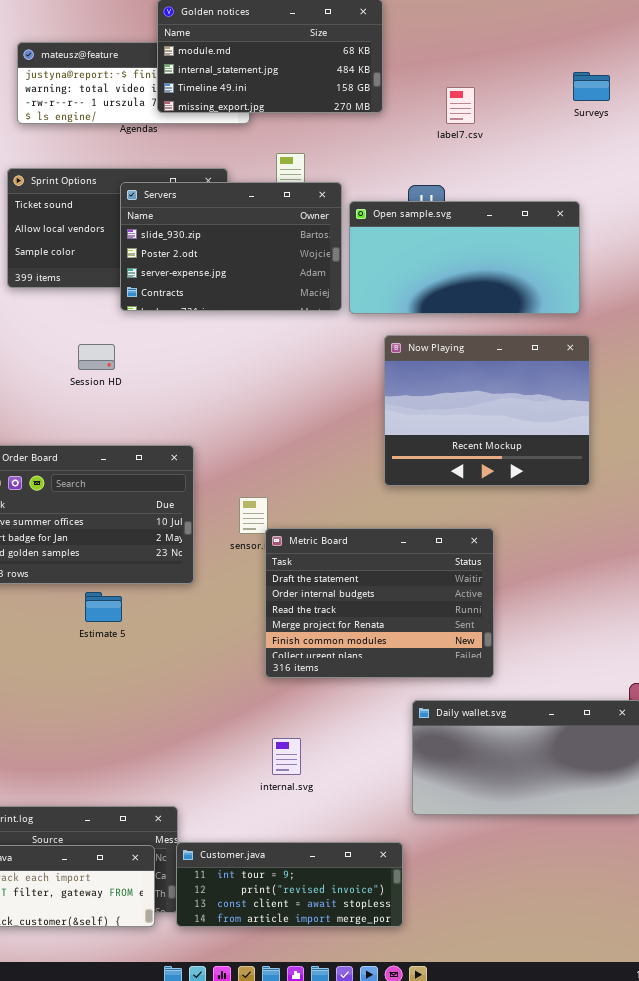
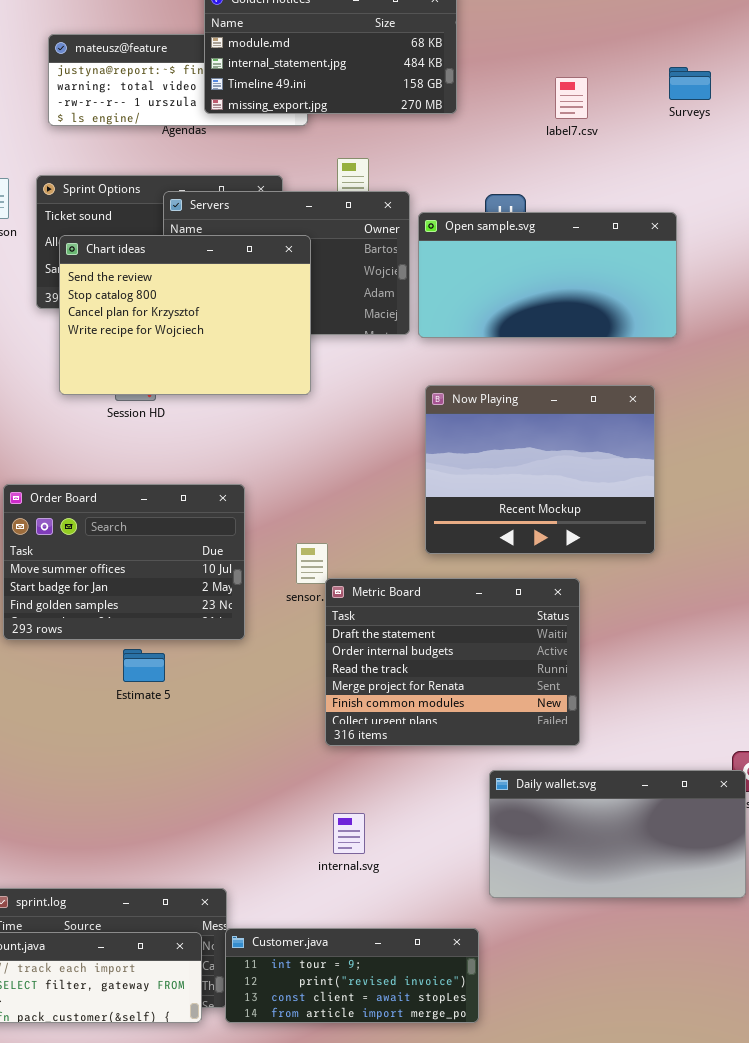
label7.csv: [446,87,475,124] -> [555,77,588,119], moved
Chart ideas: none -> [59,235,311,395], opened
Now Playing: [384,335,590,486] -> [425,385,655,554], moved

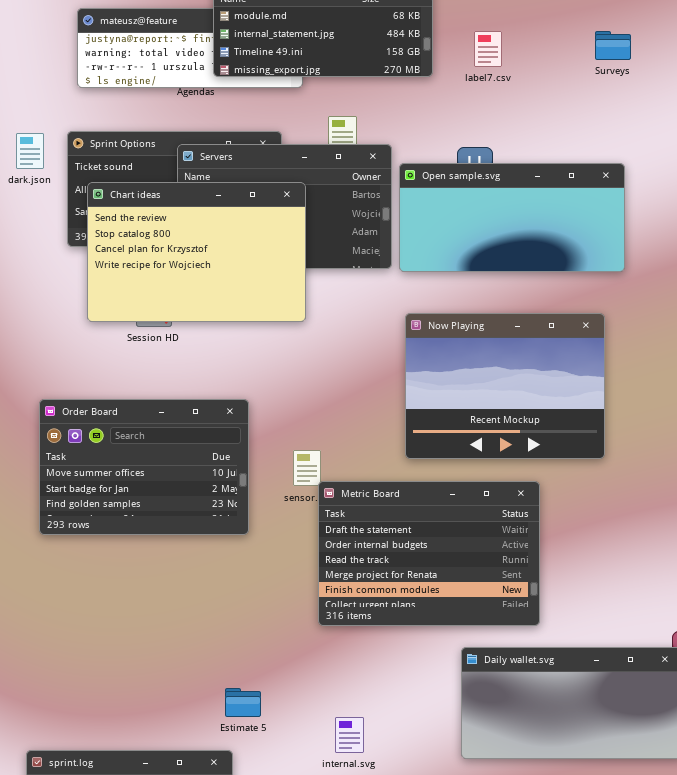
Surveys: [669,67,711,100] -> [595,31,631,60], moved
label7.csv: [555,77,588,119] -> [474,31,502,67], moved
Estimate 5: [123,649,165,682] -> [225,688,261,717], moved
internal.svg: [333,813,365,854] -> [335,717,364,753], moved

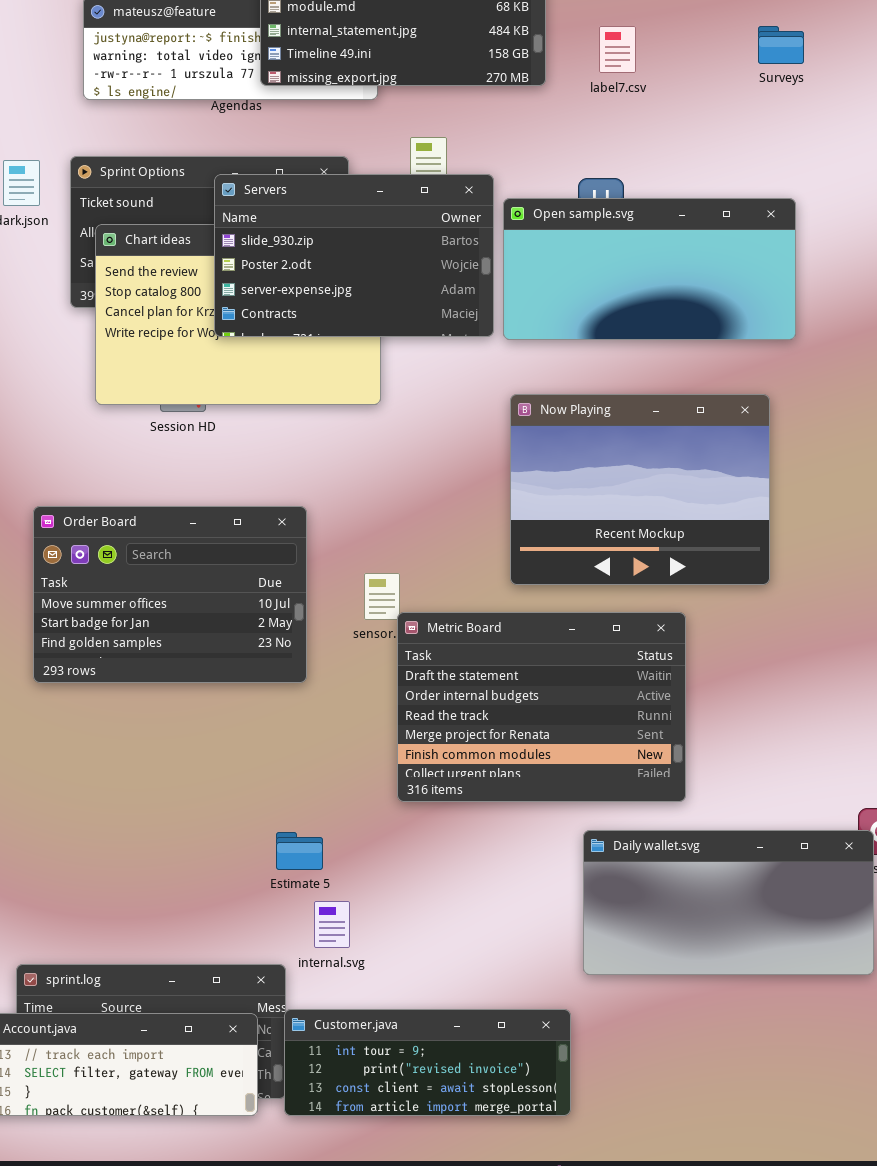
Servers: [177,144,392,269] -> [214,174,494,337], raised
Estimate 5: [225,688,261,717] -> [276,832,323,870], moved
internal.svg: [335,717,364,753] -> [314,901,350,948], moved

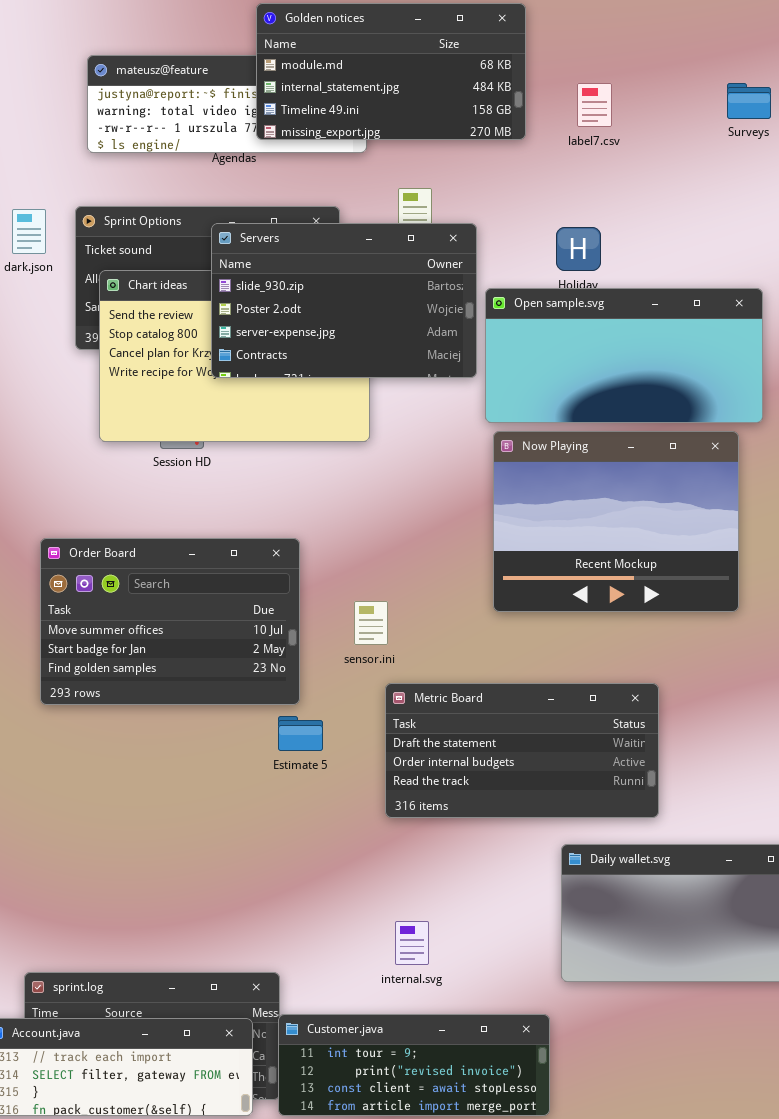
Open sample.svg: [503,198,796,340] -> [485,288,763,423], moved
Metric Board: [397,612,686,802] -> [385,683,659,818], resized
Estimate 5: [276,832,323,870] -> [278,716,323,751], moved
internal.svg: [314,901,350,948] -> [395,921,429,965], moved

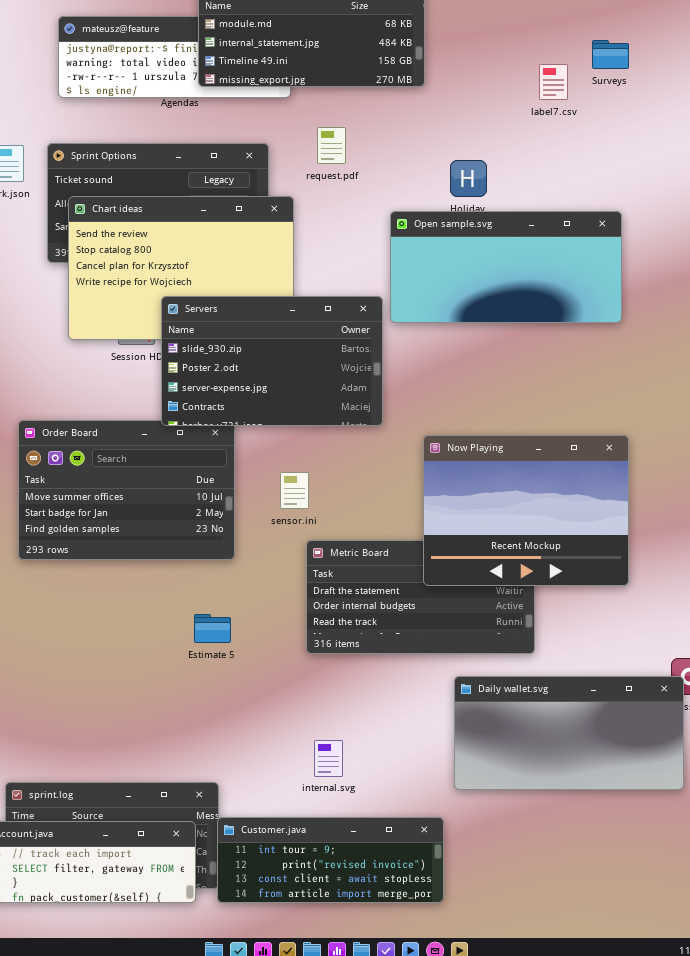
label7.csv: [577,83,612,127] -> [539,64,568,100], moved
Servers: [211,223,477,378] -> [161,296,383,426], moved
Now Playing: [493,431,739,612] -> [423,435,629,586], moved
Estimate 5: [278,716,323,751] -> [194,614,231,643], moved

